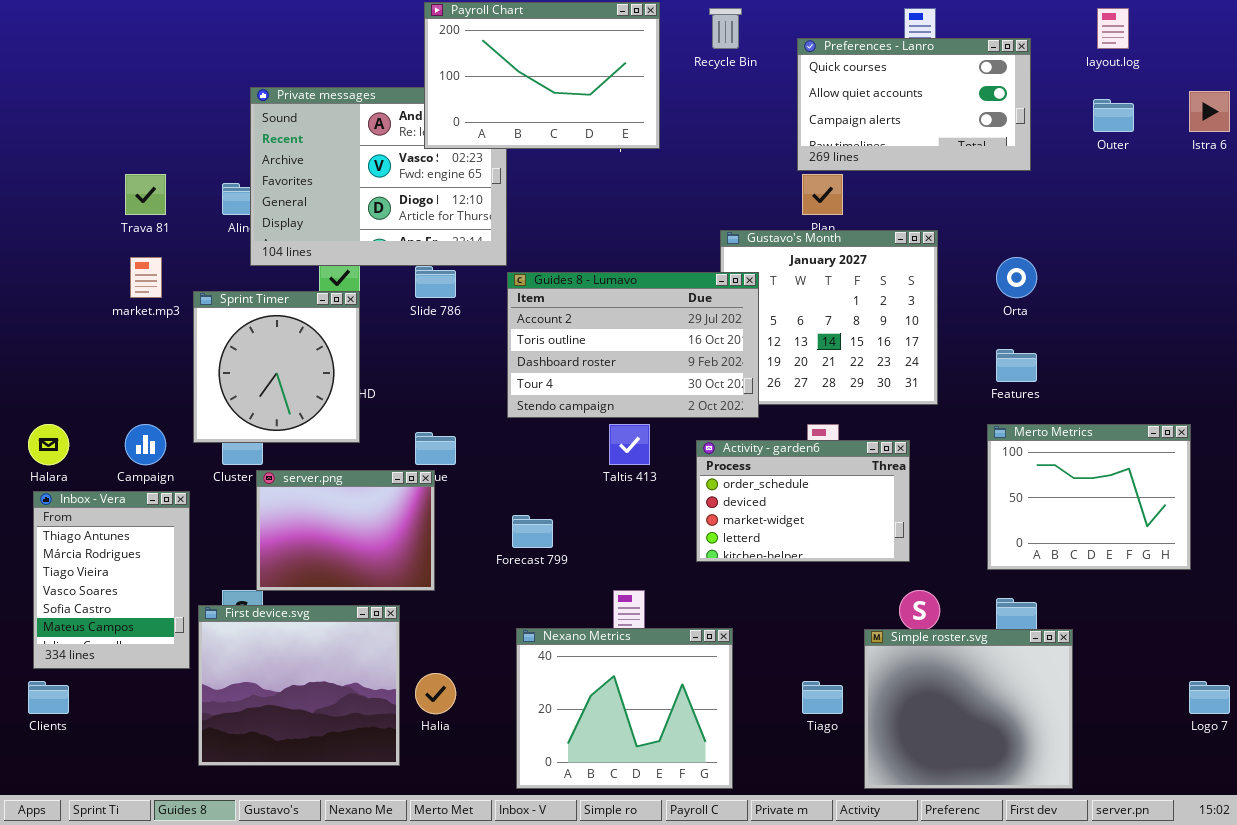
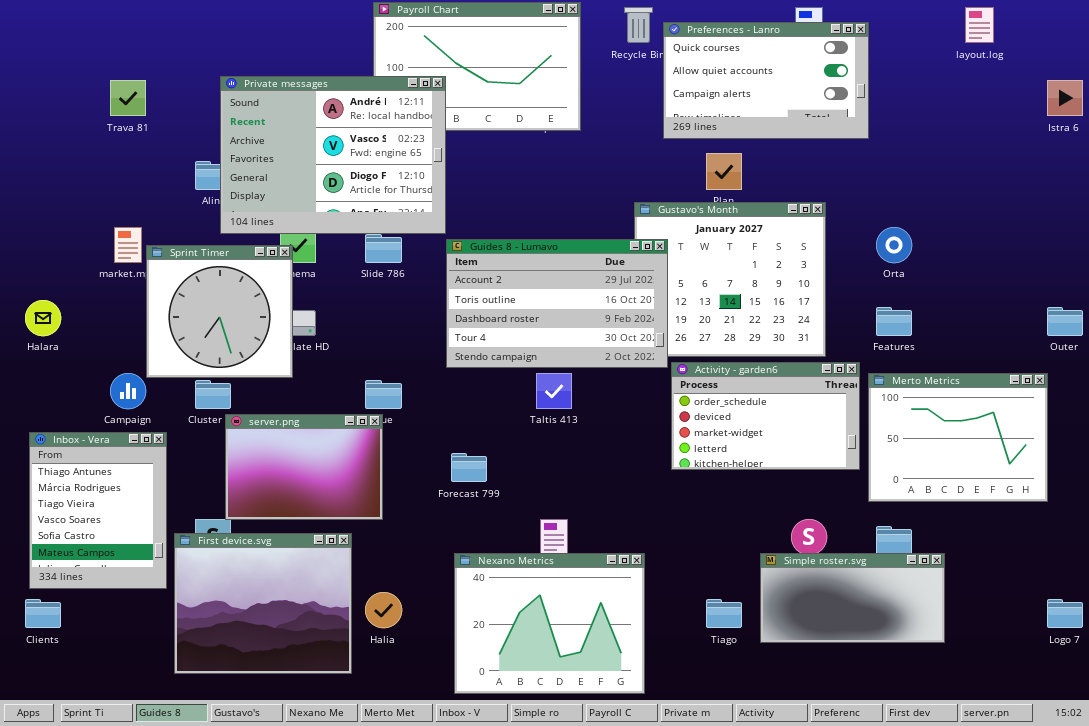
Preferences - Lanro: [797,38,1031,171] -> [663,22,869,139], moved
Private messages: [250,87,507,266] -> [220,76,446,234], raised
Outer: [1093,99,1134,132] -> [1047,307,1083,336], moved
Trava 81: [125,174,166,215] -> [110,80,146,116], moved
Sprint Timer: [193,291,360,443] -> [146,245,293,378], moved
Halara: [28,424,69,465] -> [25,300,61,336], moved
Activity - garden6: [696,440,910,562] -> [671,362,860,470], moved
Simple roster.svg: [864,629,1073,789] -> [760,553,945,643], resized

